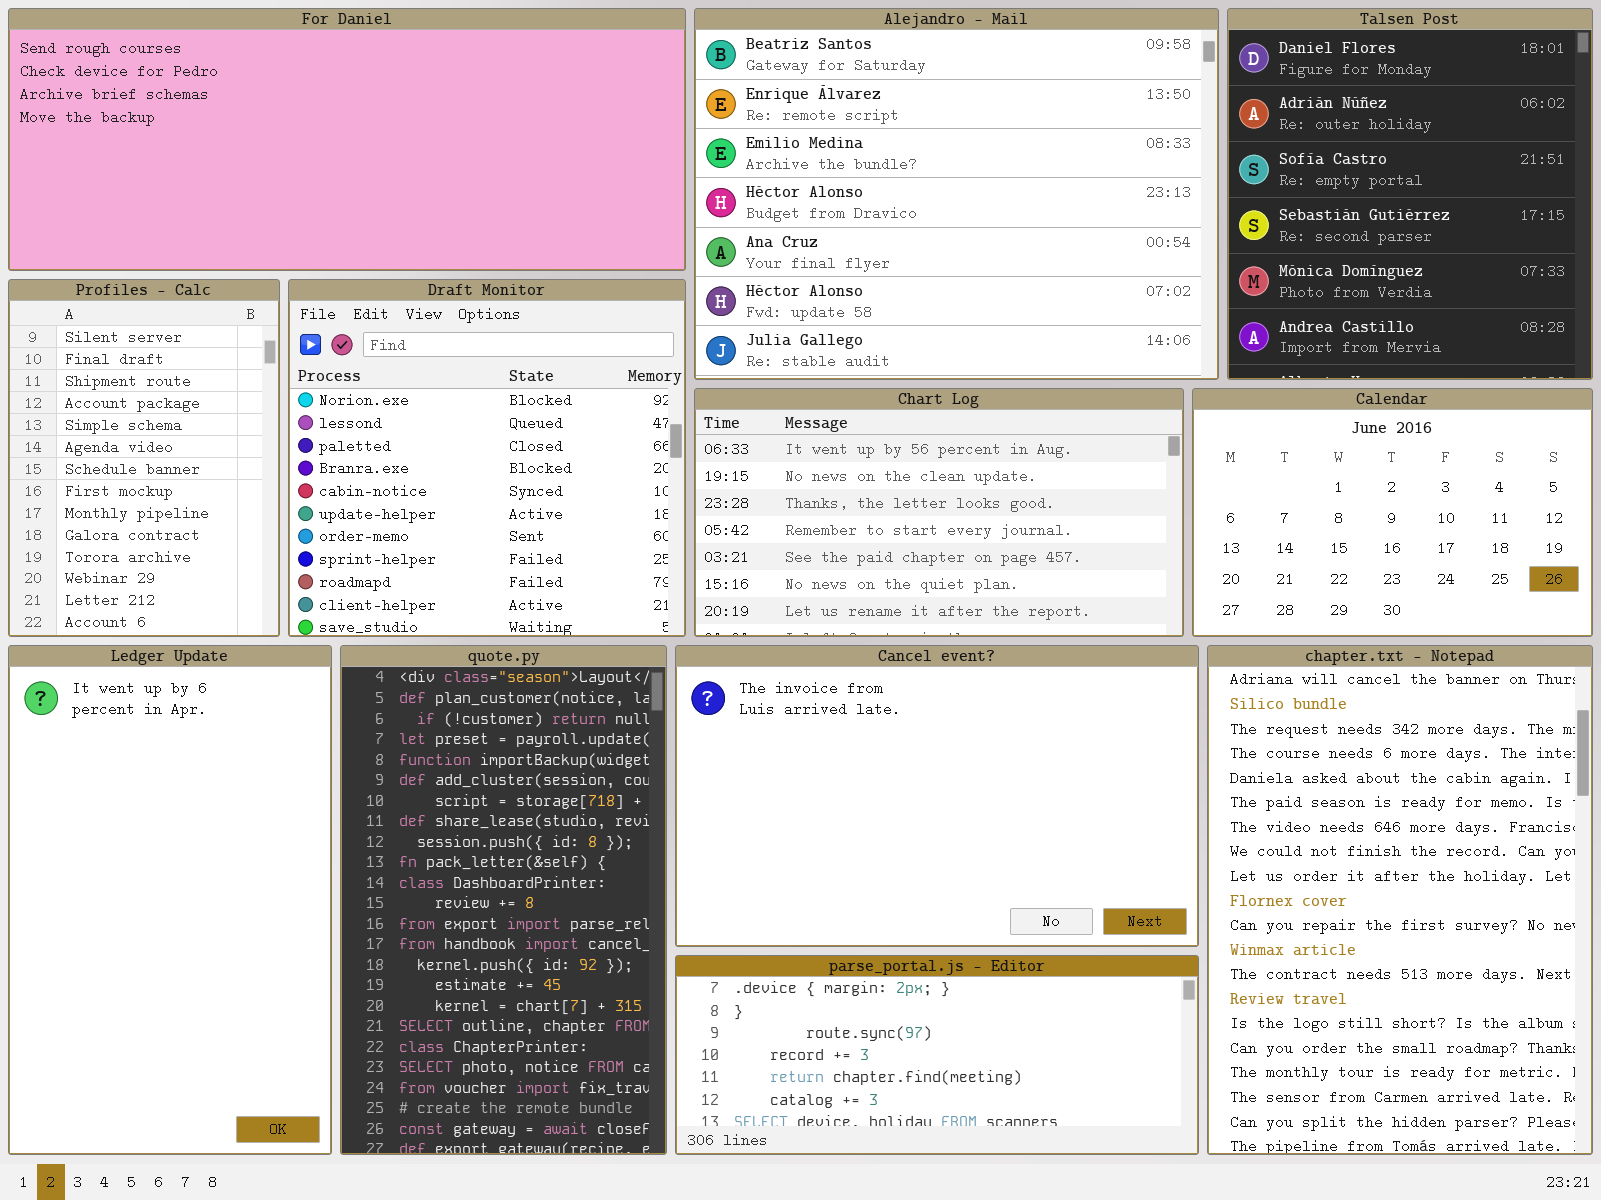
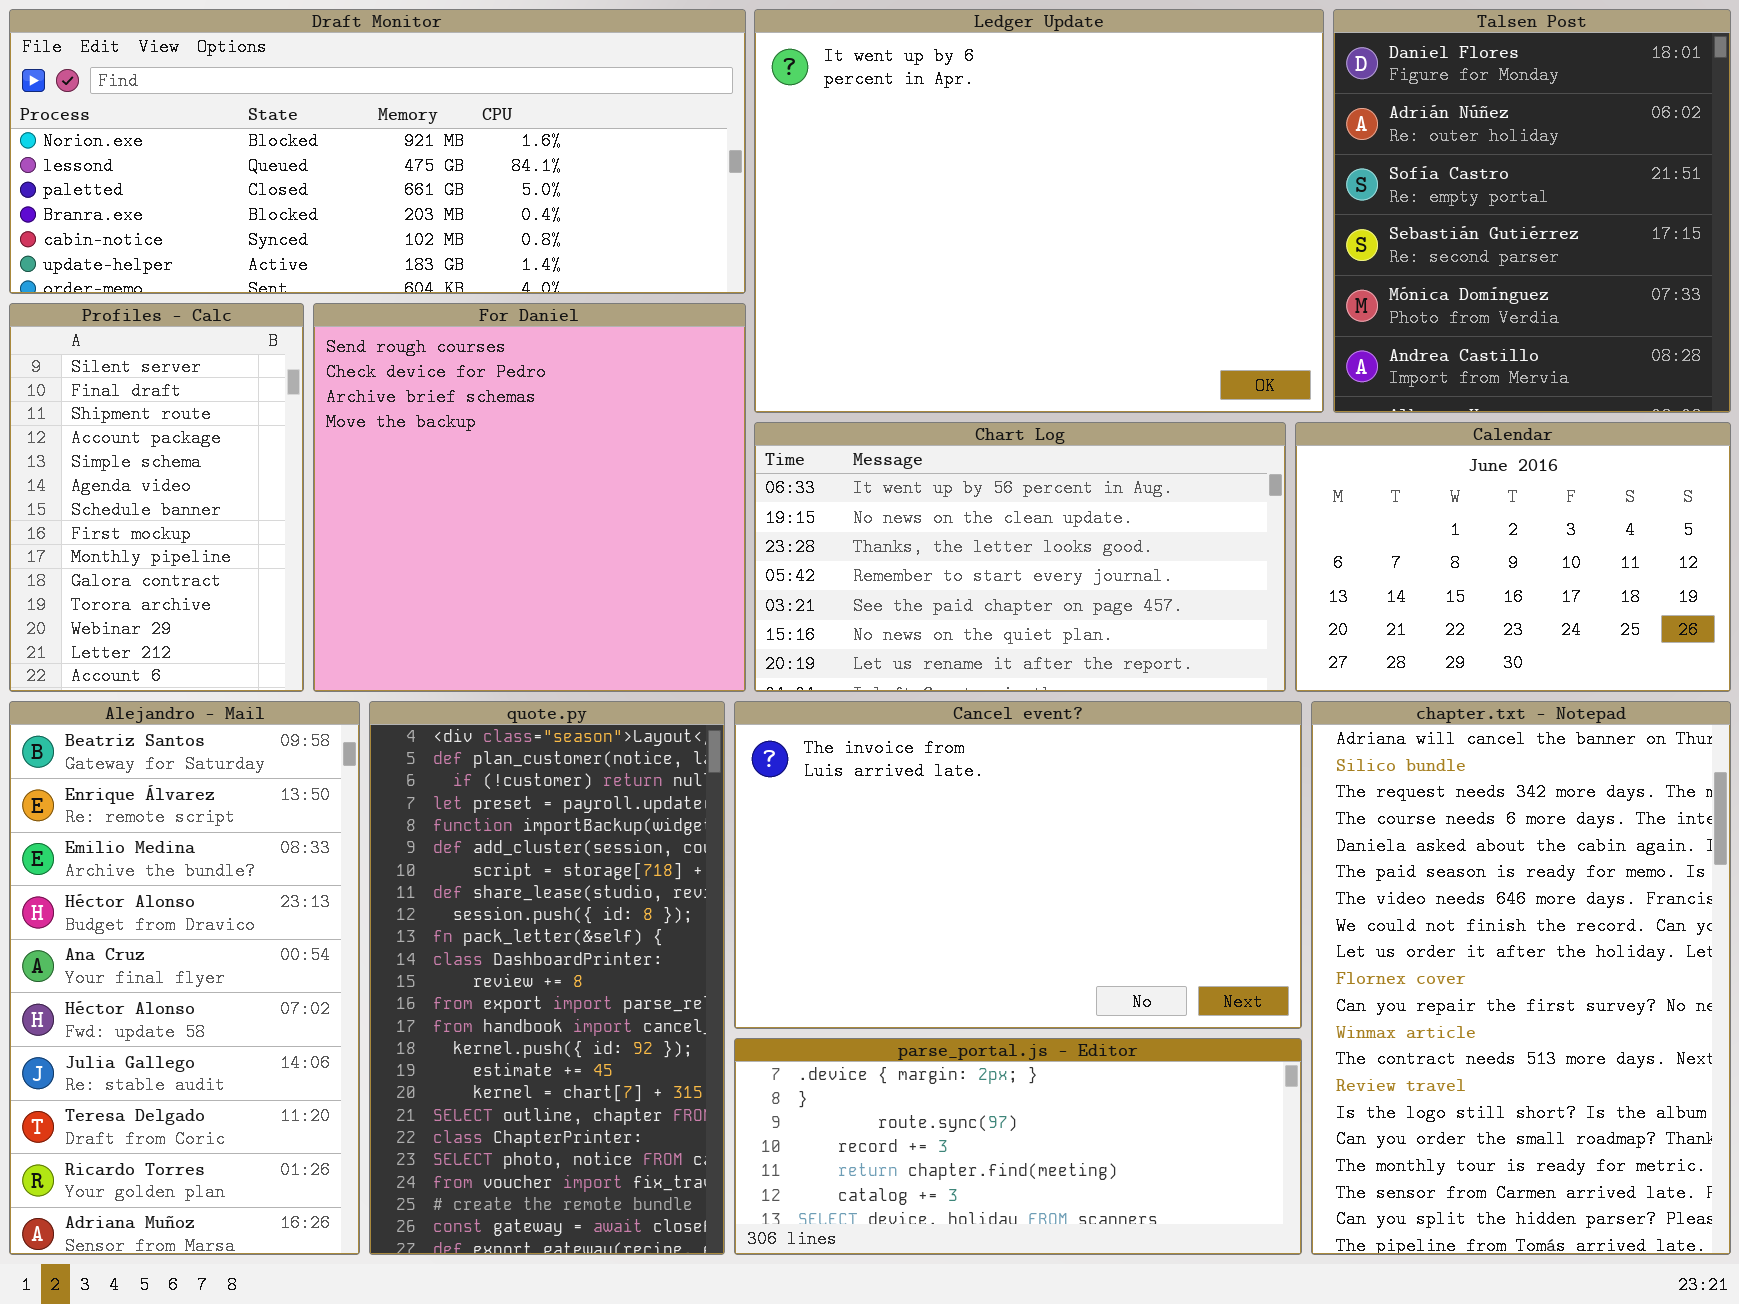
For Daniel: [8,8,686,271] -> [313,303,746,692], moved, resized
Alejandro - Mail: [694,8,1219,380] -> [9,701,360,1255], moved, resized
Draft Monitor: [288,279,686,637] -> [9,9,746,294], moved, resized
Ledger Update: [8,645,332,1155] -> [754,9,1324,413], moved, resized

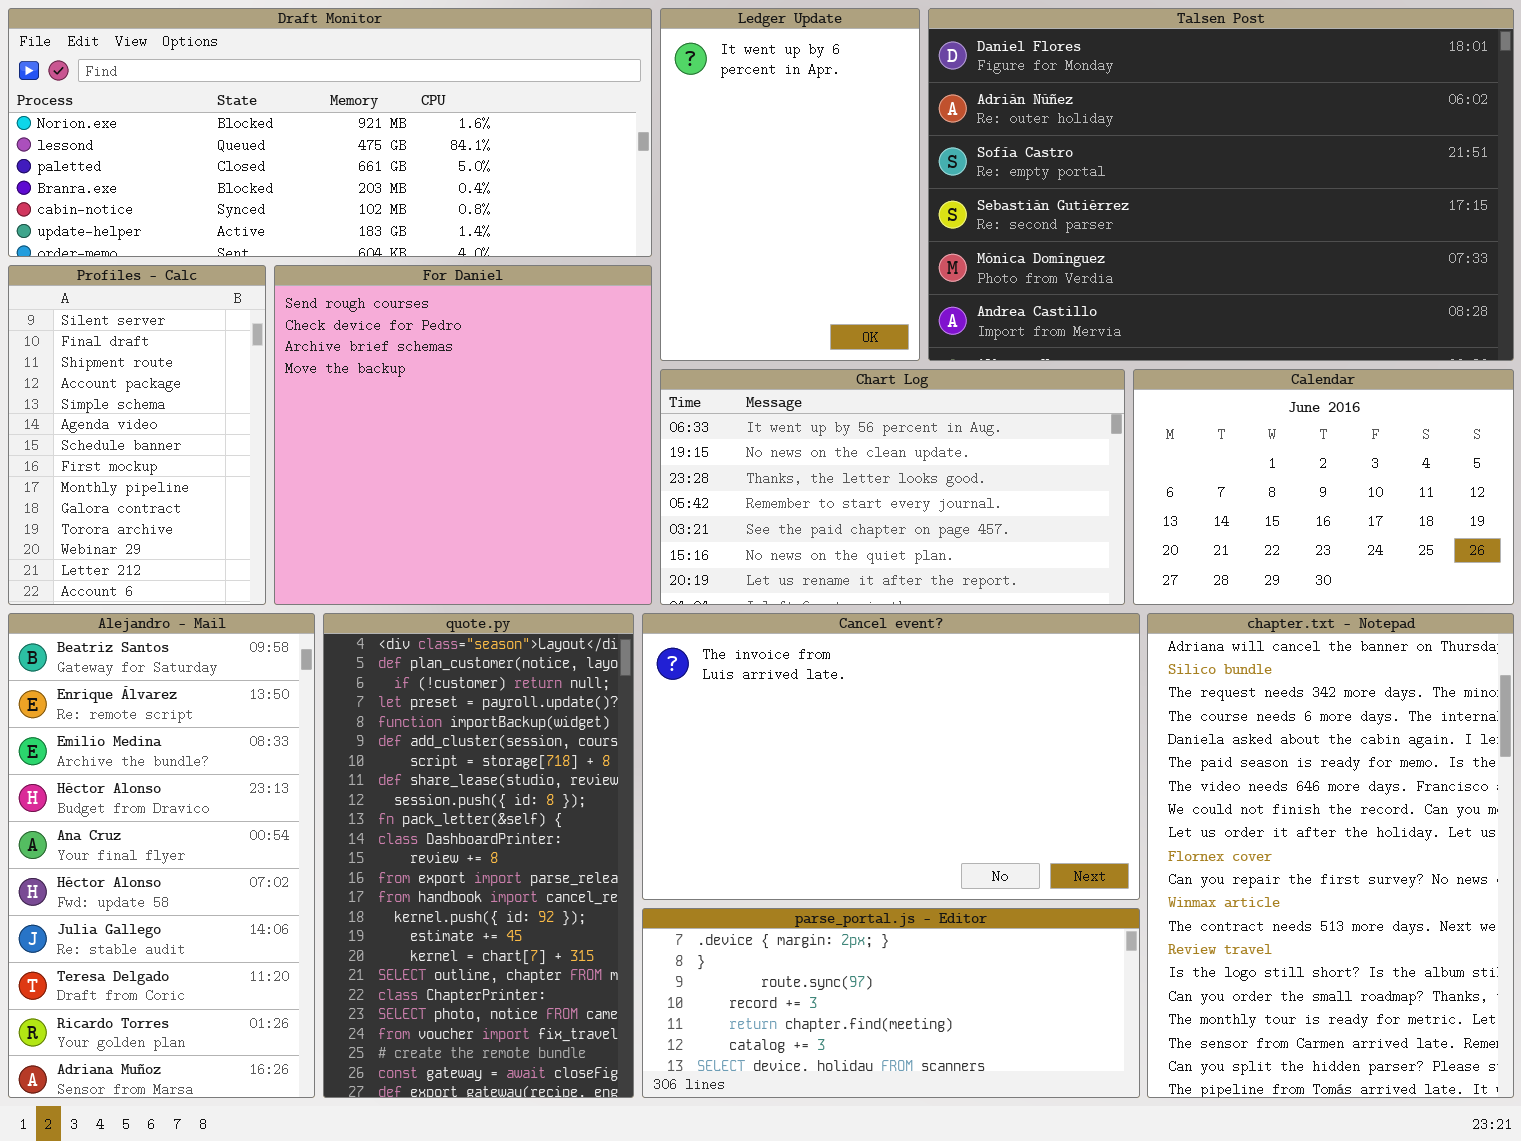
Ledger Update: [754,9,1324,413] -> [660,8,920,361], resized
Talsen Post: [1333,9,1731,413] -> [928,8,1514,361], resized

